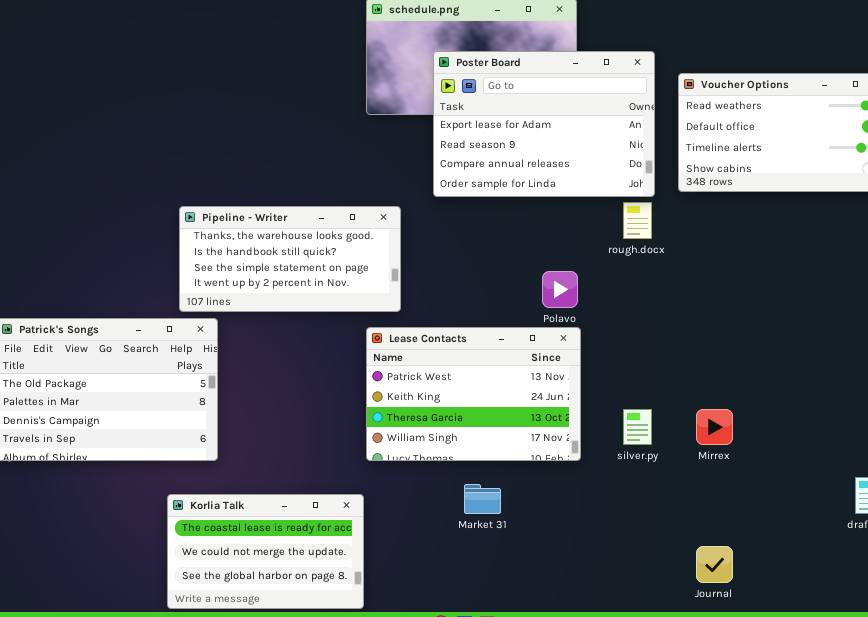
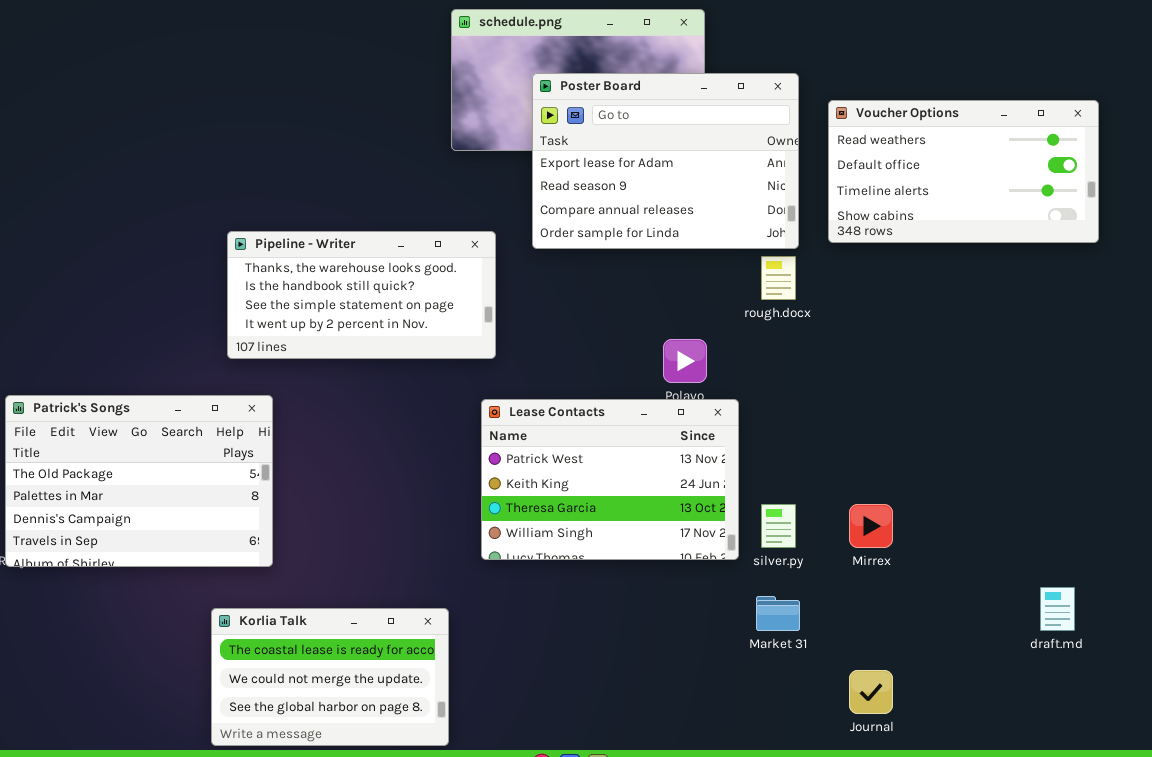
Pipeline - Writer: [179,206,401,312] -> [227,231,496,359], moved
Lease Contacts: [366,327,581,461] -> [481,399,739,560], moved
Market 31: [464,484,501,514] -> [756,596,800,631], moved

